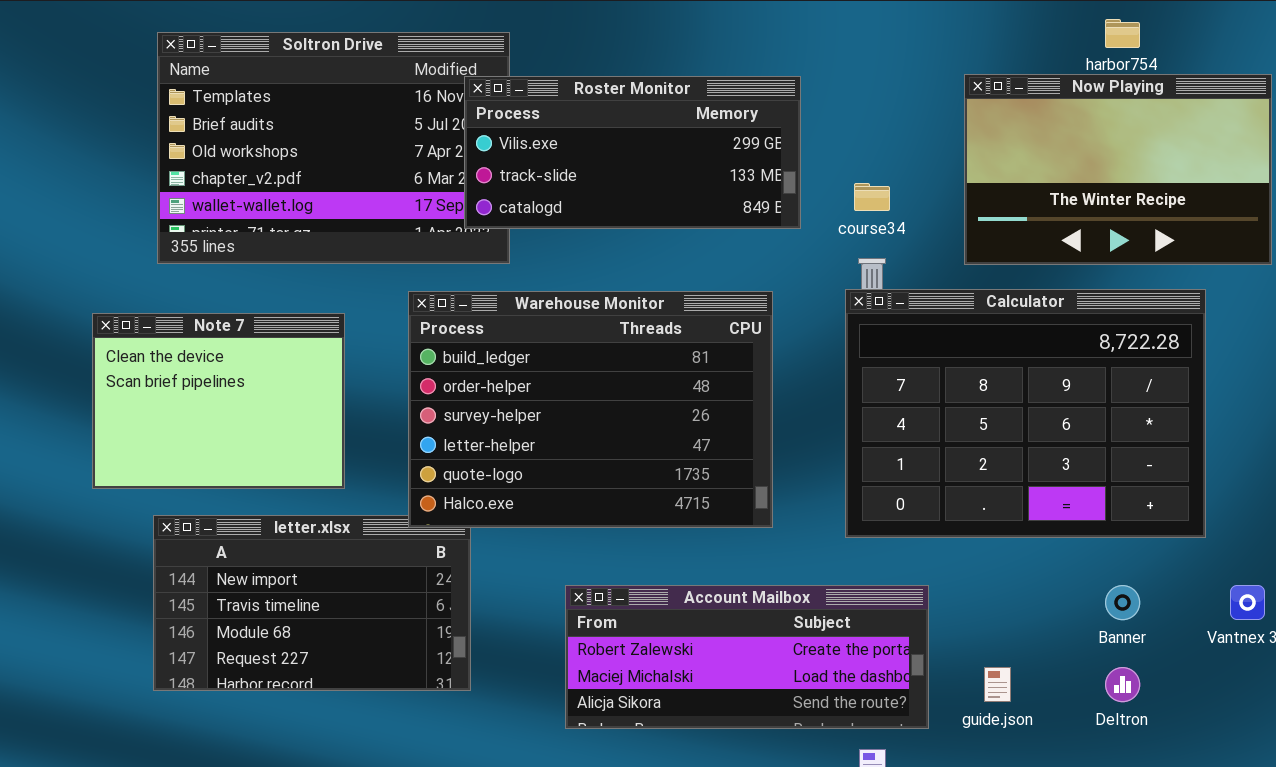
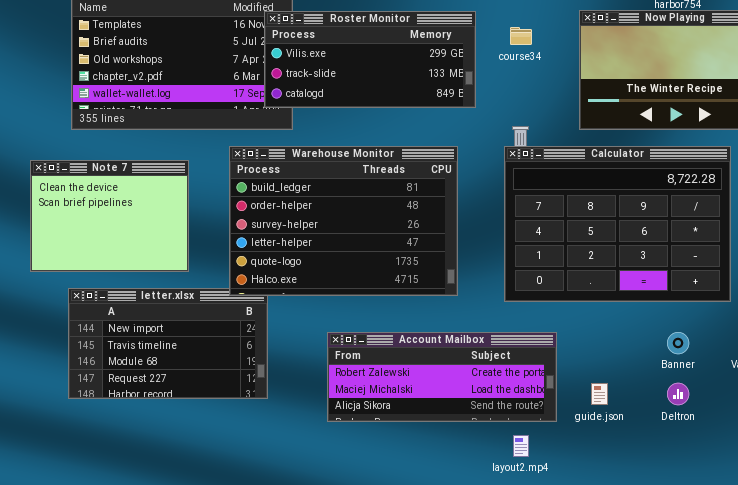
course34: [854,183,890,211] -> [510,27,532,45], moved

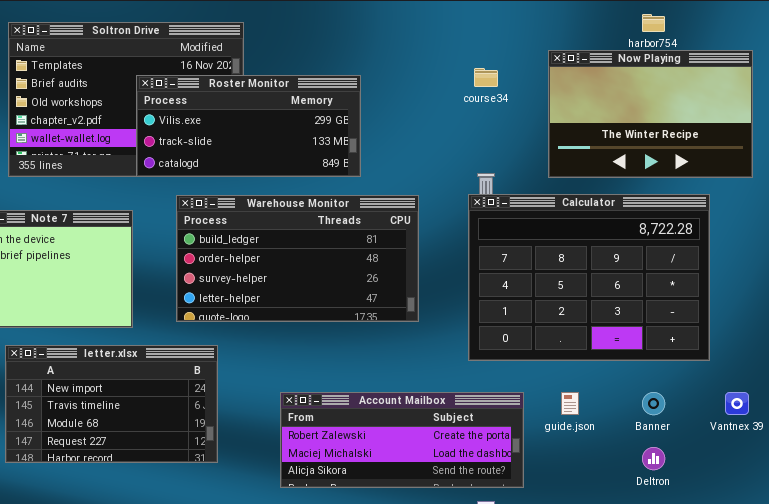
Roster Monitor: [264,11,476,108] -> [136,75,361,177], moved
Warehouse Monitor: [229,146,458,296] -> [176,195,419,322], resized
guide.json: [591,383,608,405] -> [561,392,579,415], moved

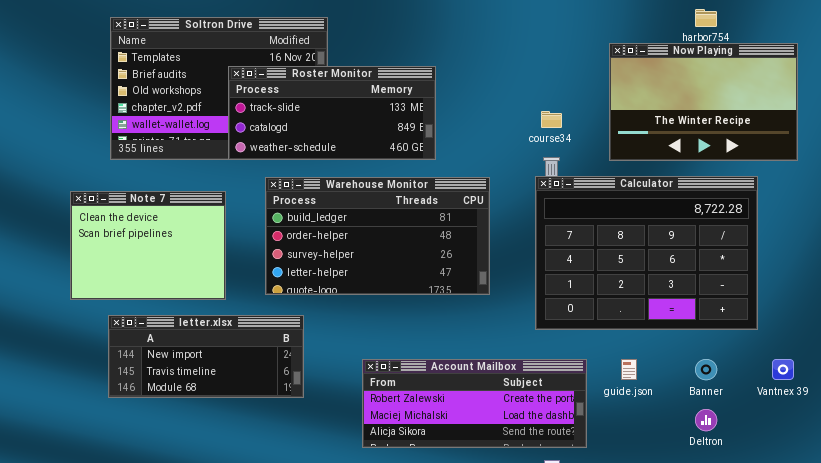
course34: [474,68,498,87] -> [541,111,562,128], moved
Roster Monitor: [136,75,361,177] -> [228,66,436,160], scrolled down 1 row
letter.xlsx: [5,345,218,463] -> [108,315,304,398], resized

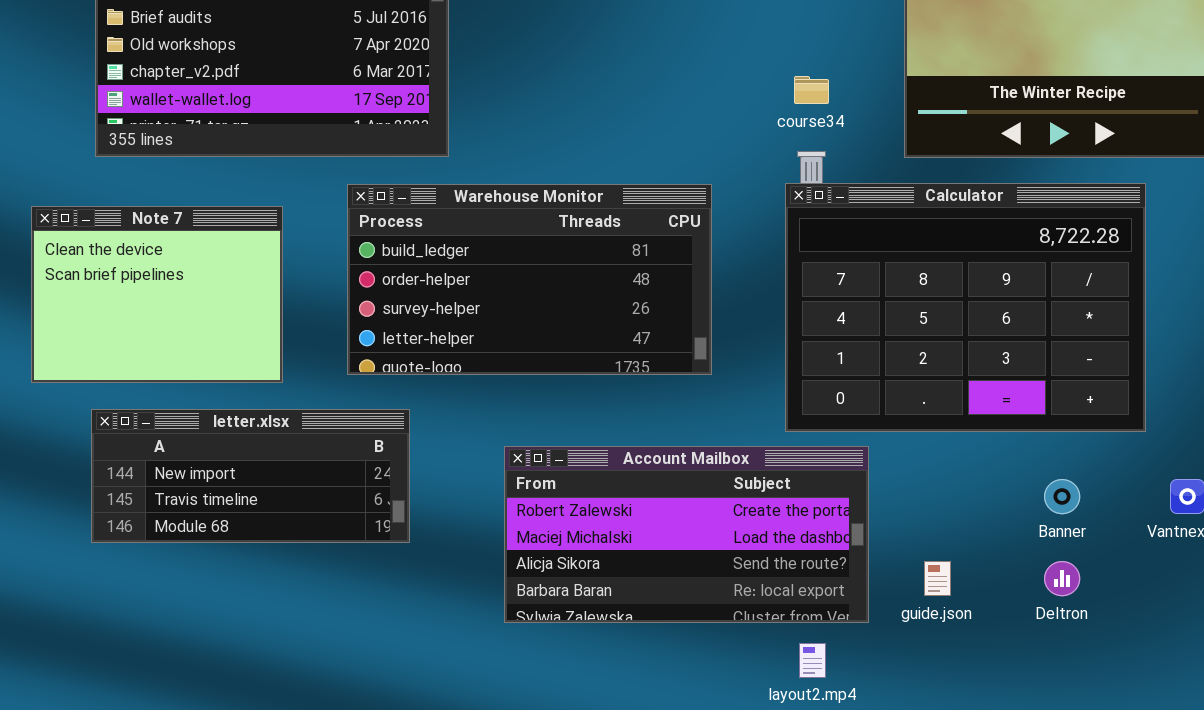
Roster Monitor: [228,66,436,160] -> none, closed
Account Mailbox: [362,359,587,448] -> [504,446,869,623], resized
guide.json: [621,359,637,380] -> [924,561,951,596], moved

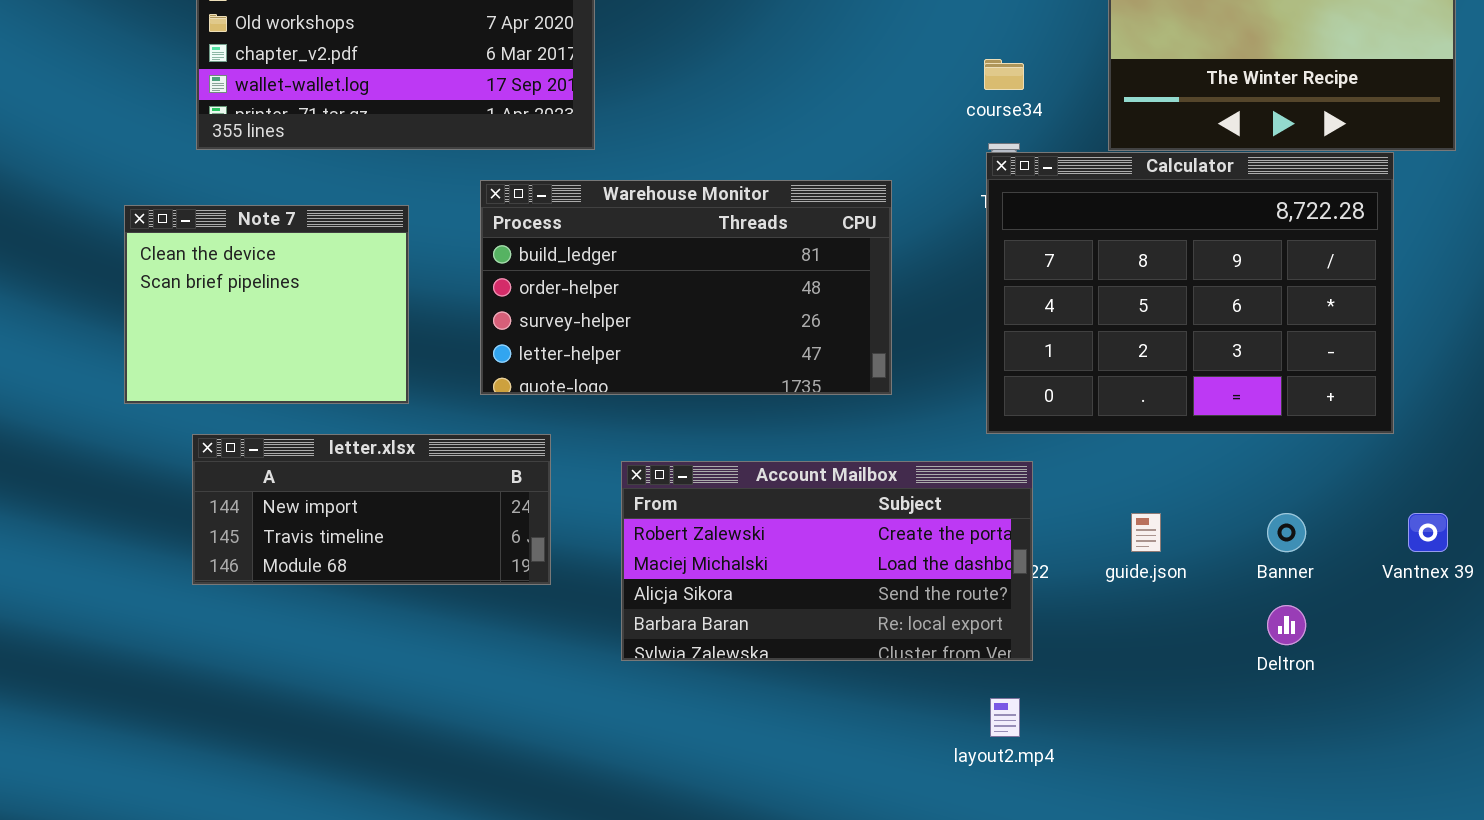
Calculator: [785,183,1146,432] -> [986,152,1394,434], moved
Account Mailbox: [504,446,869,623] -> [621,461,1033,661], moved
guide.json: [924,561,951,596] -> [1131,513,1161,552], moved

